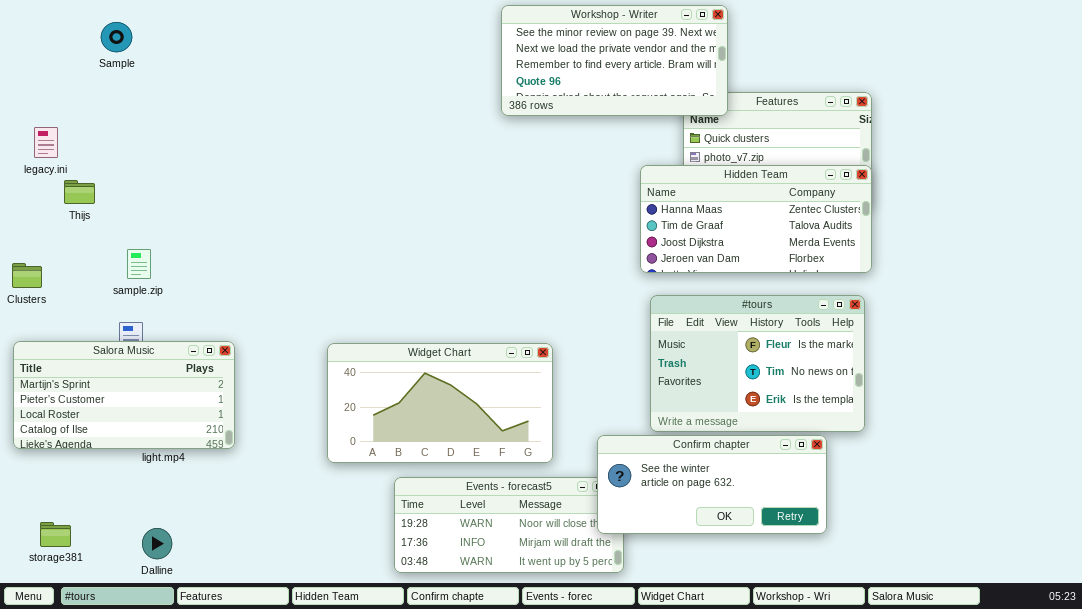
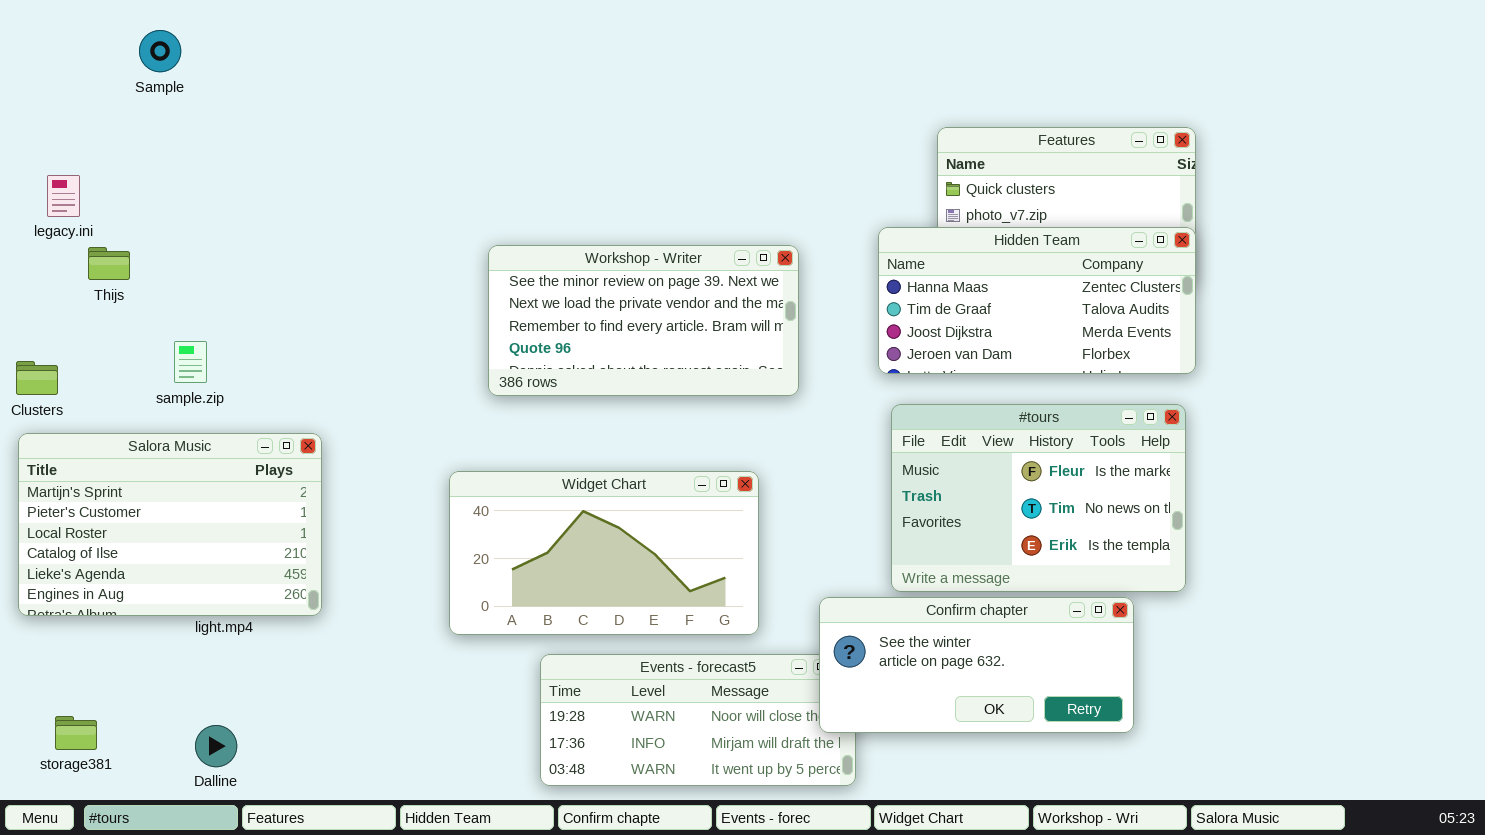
Workshop - Writer: [501,5,728,116] -> [488,245,799,396], moved
Salora Music: [13,341,235,449] -> [18,433,322,616], resized

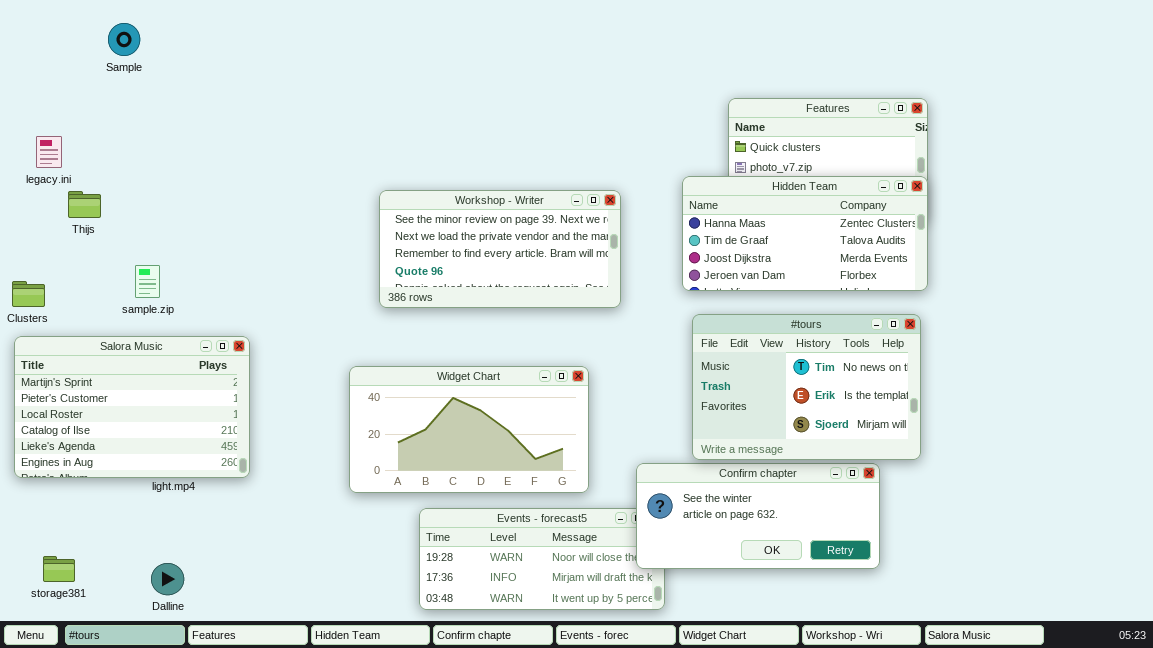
#tours: [891,404,1186,592] -> [692,314,921,460], scrolled down 1 row

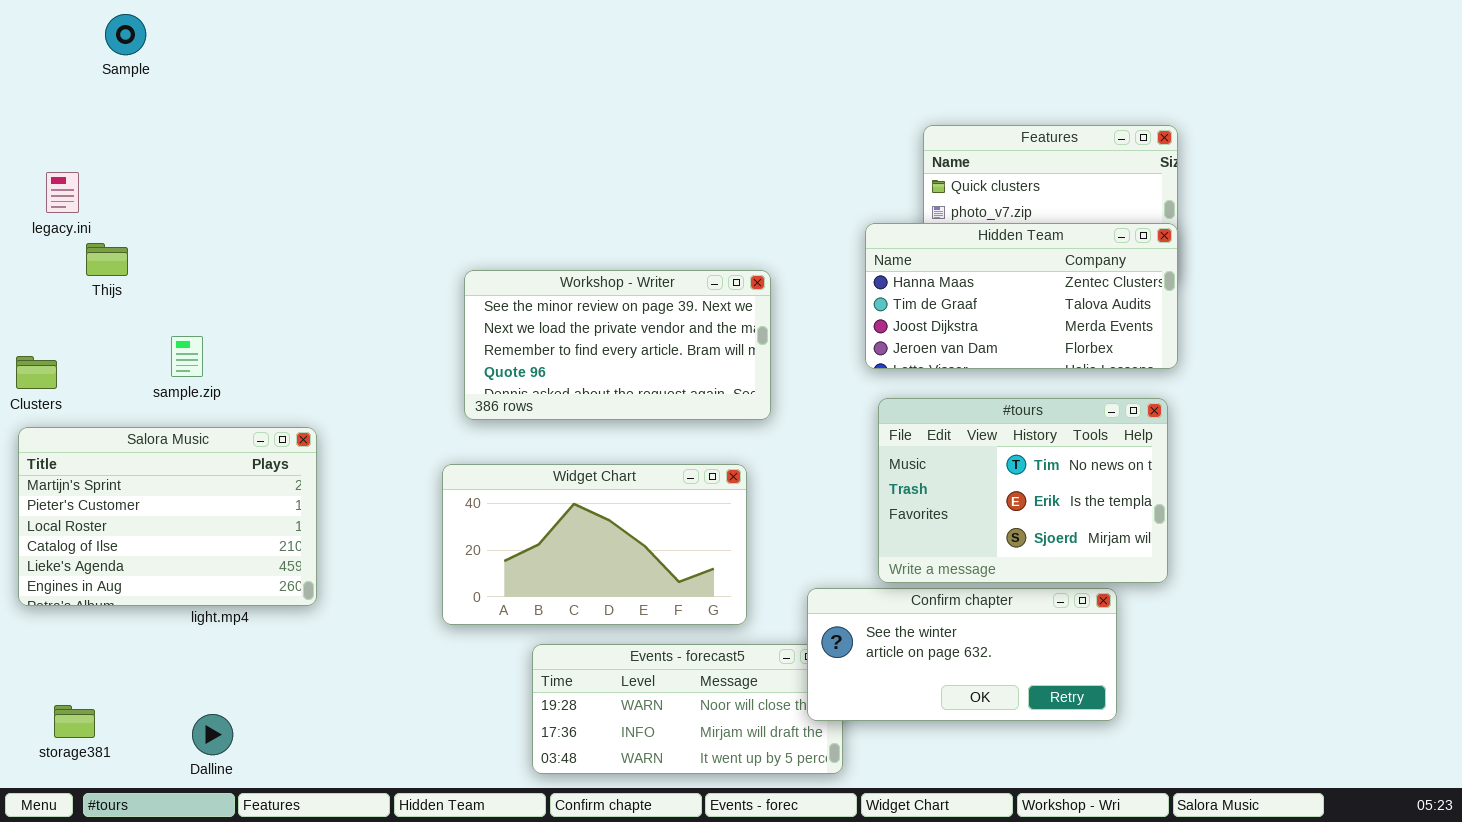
Sample: [108,23,140,56] -> [105,14,146,55], moved
Workshop - Writer: [379,190,621,308] -> [464,270,771,420], moved

